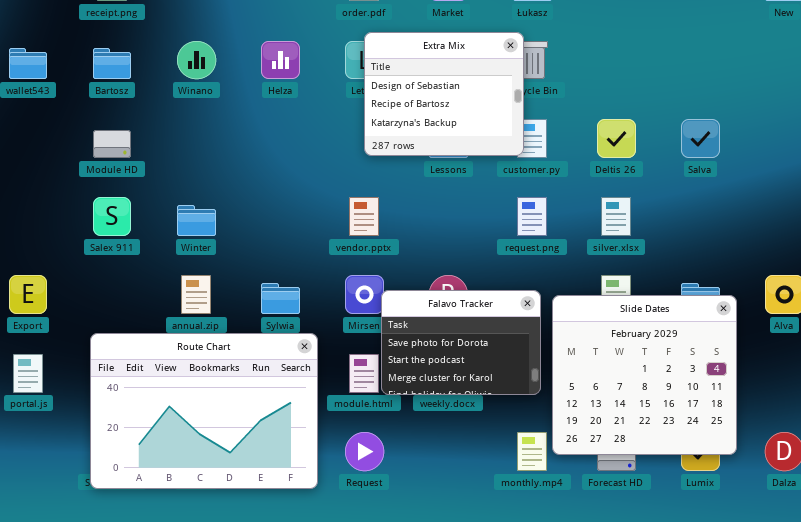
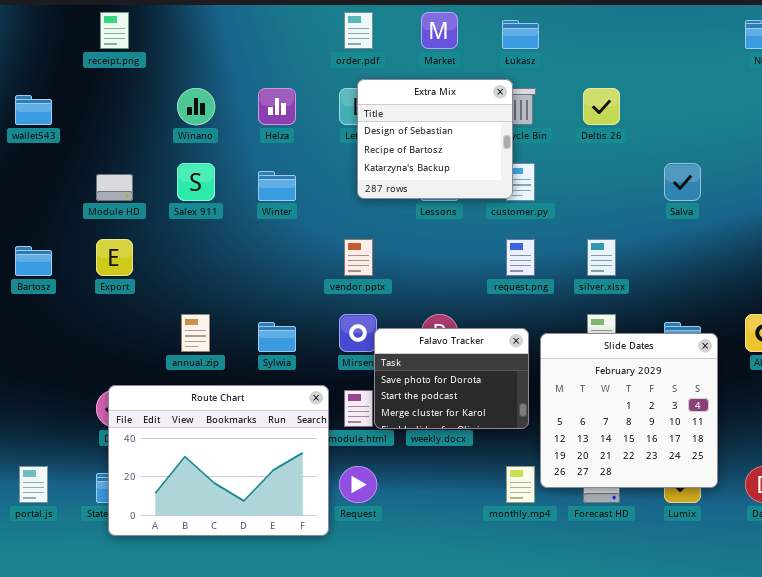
Bartosz: [93,48,131,79] -> [15,246,52,276], moved
Deltis 26: [597,119,636,158] -> [583,88,620,125], moved
Salex 911: [93,197,131,236] -> [177,163,215,201], moved
Winter: [177,205,216,236] -> [258,171,296,201], moved
Export: [9,275,47,314] -> [96,239,133,276], moved
Route Chart: [90,333,318,489] -> [108,385,329,536], moved
portal.js: [13,354,43,393] -> [19,466,48,503], moved

